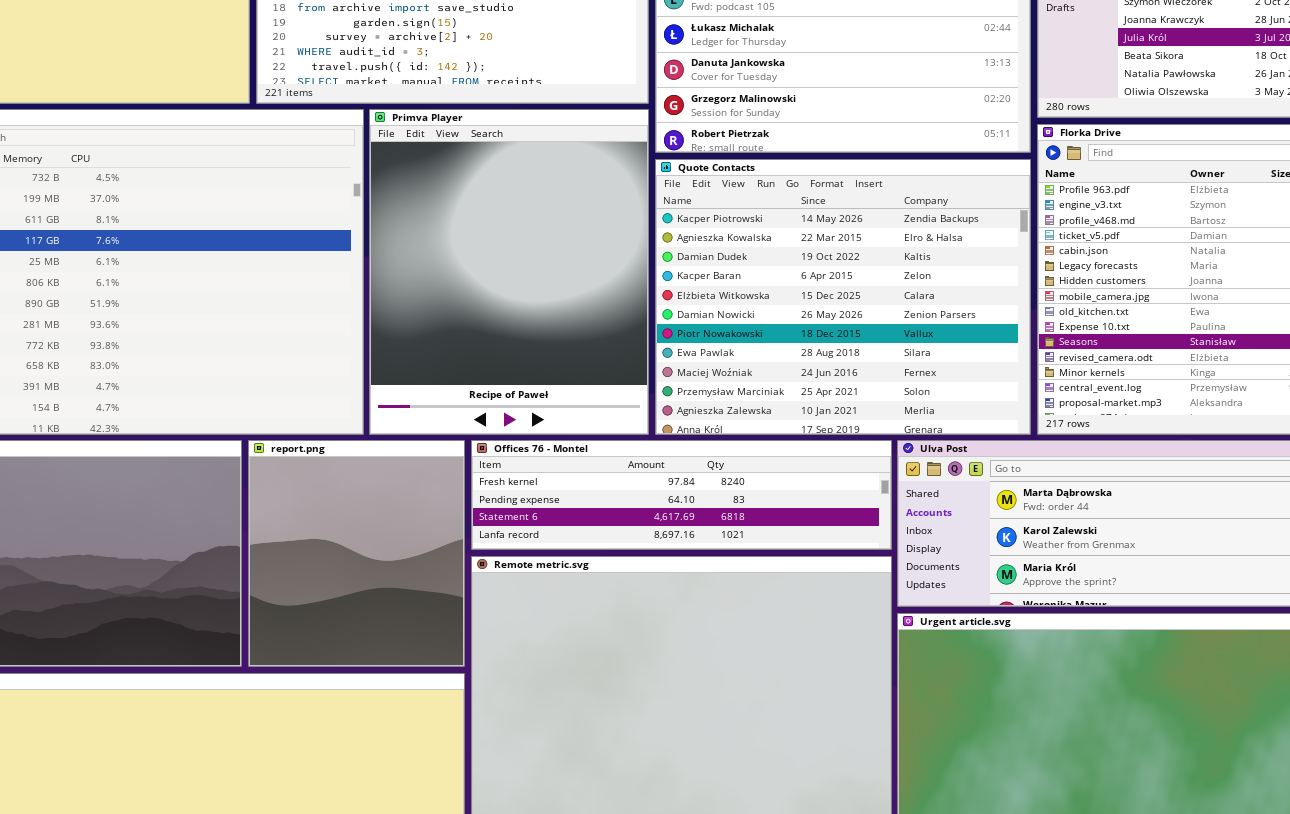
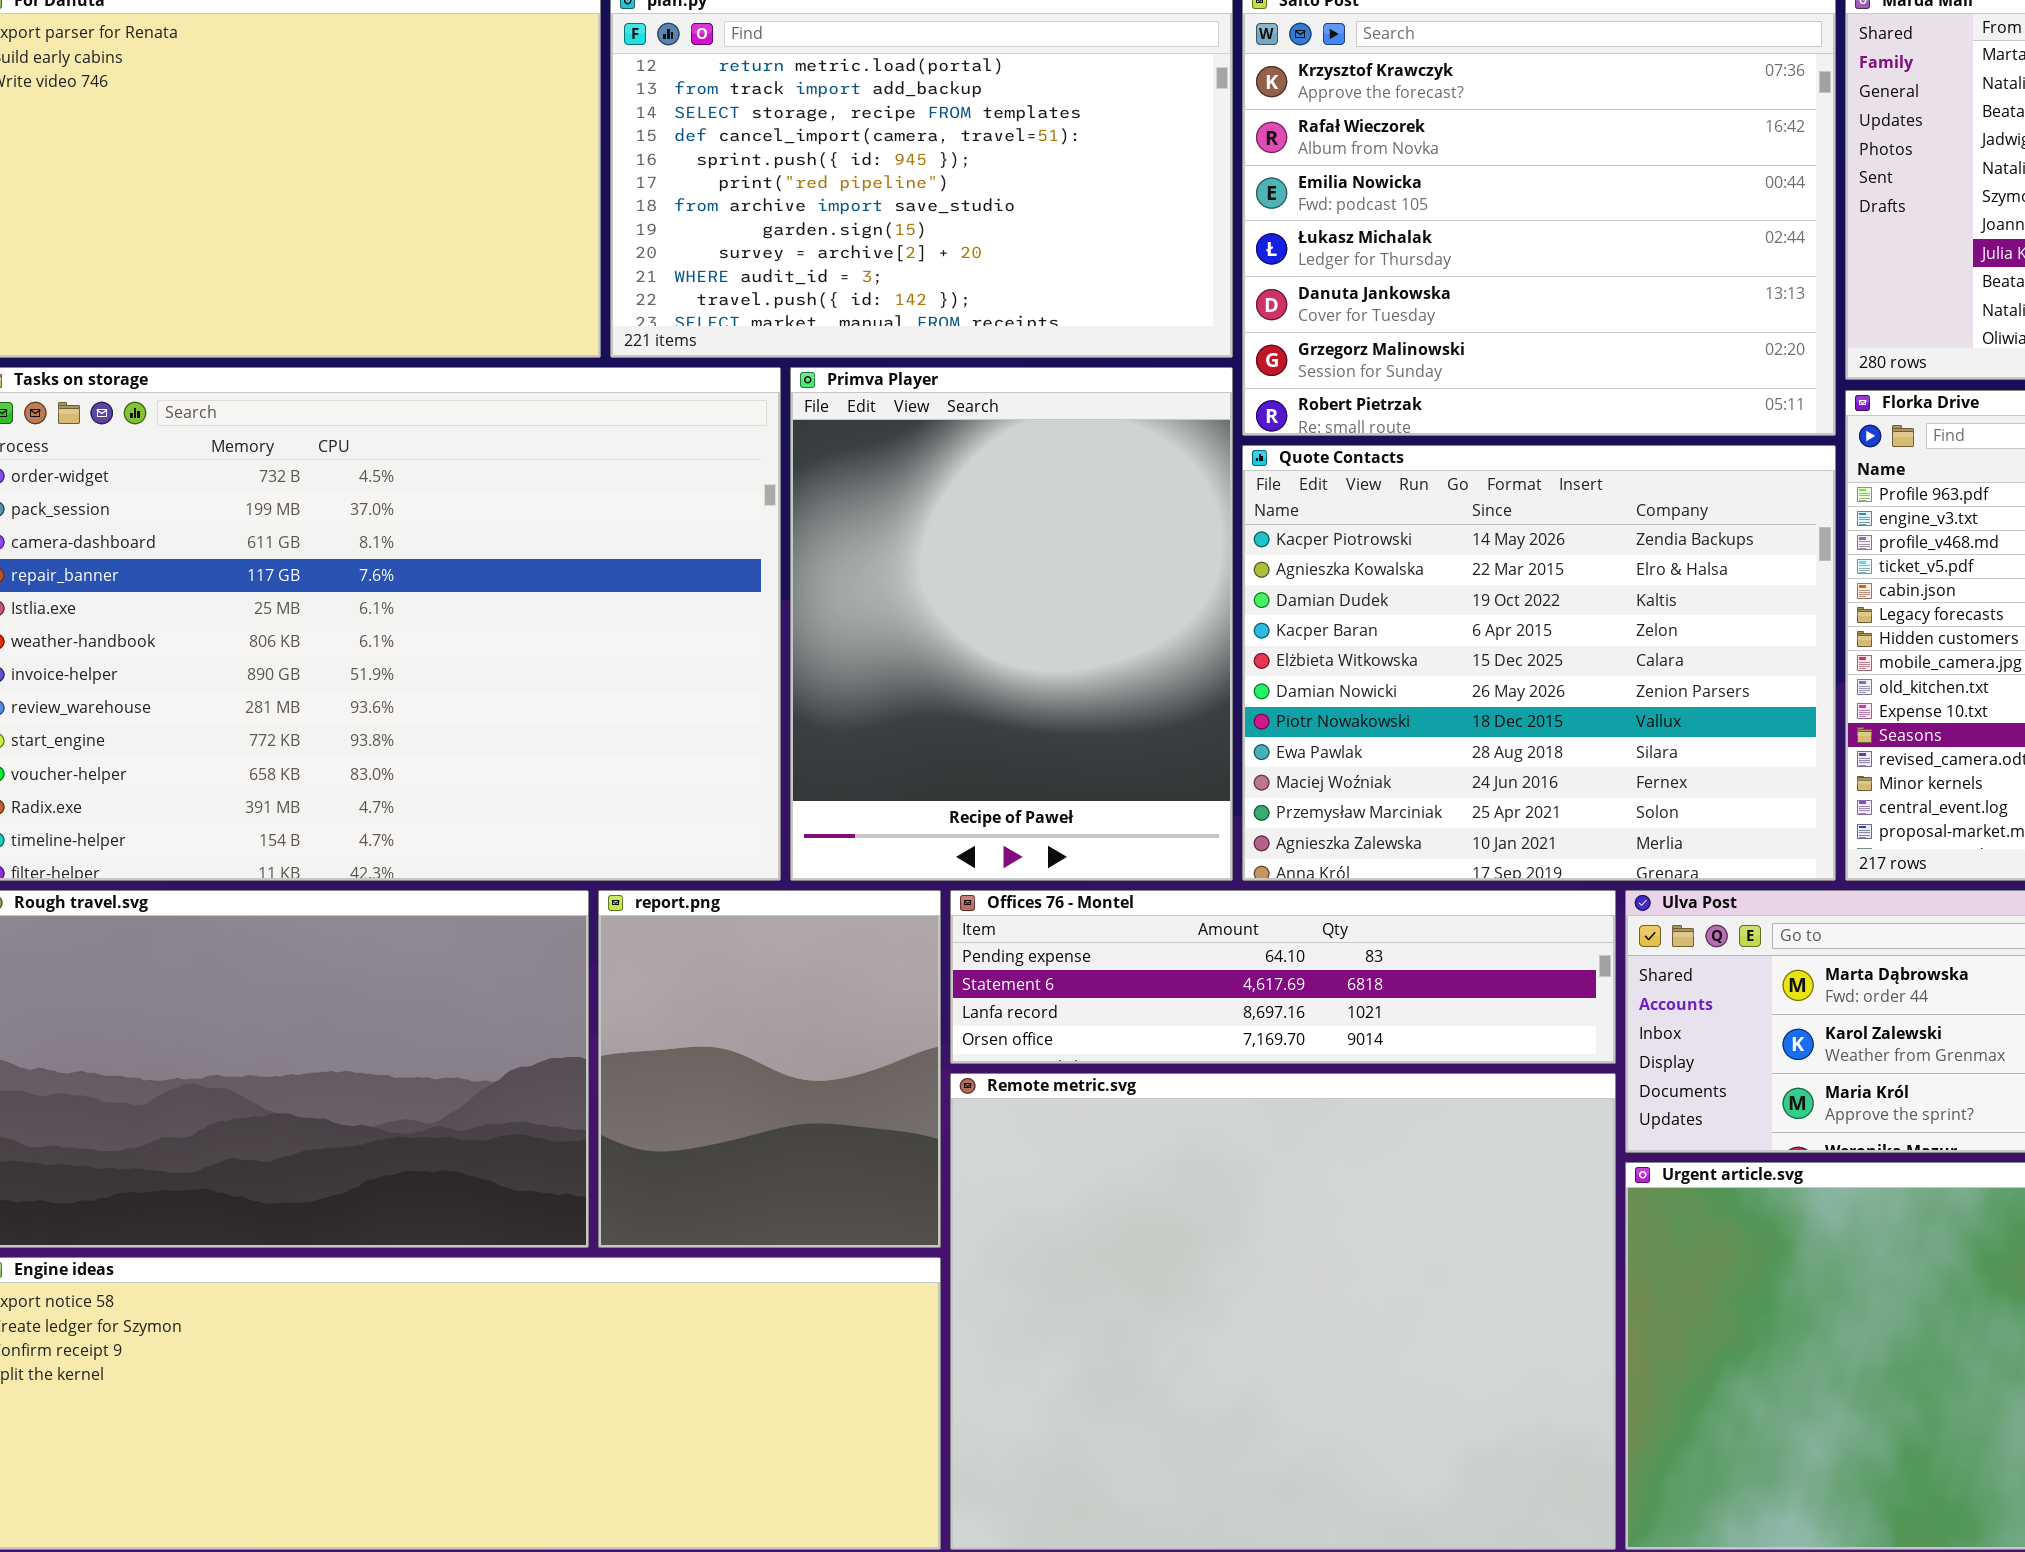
Offices 76 - Montel: [471,440,892,550] -> [950,890,1616,1064], scrolled down 1 row

